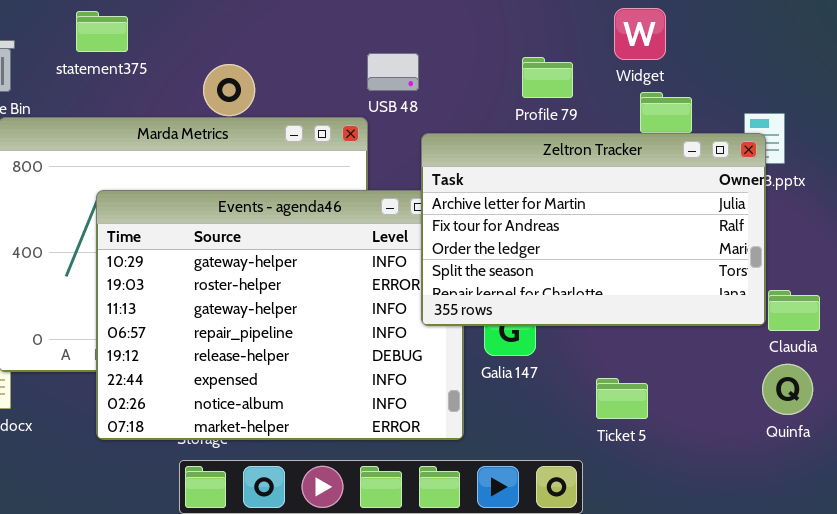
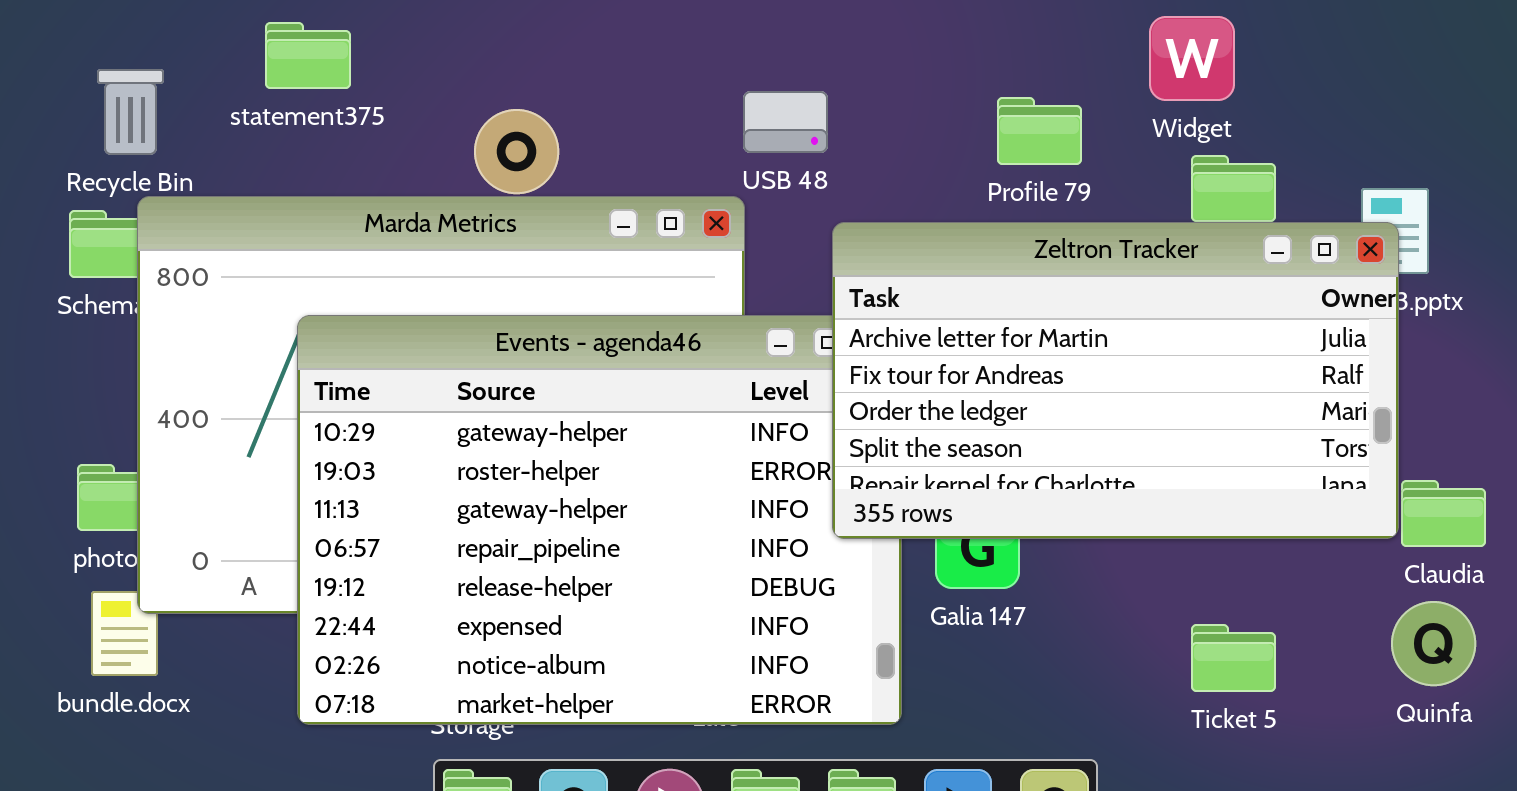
Ticket 5: [596,378,648,419] -> [1191,624,1276,692], moved

